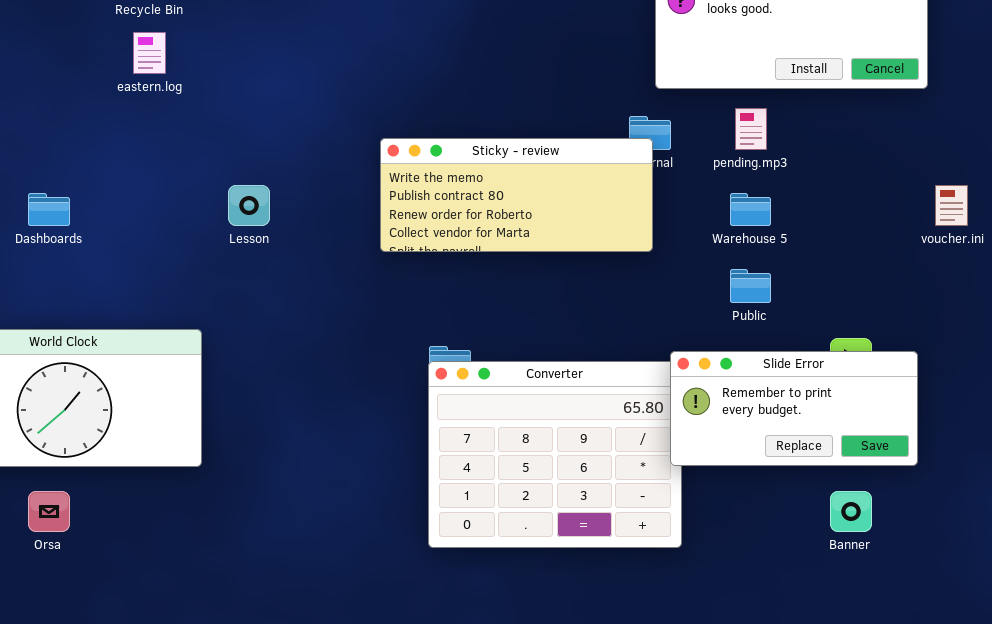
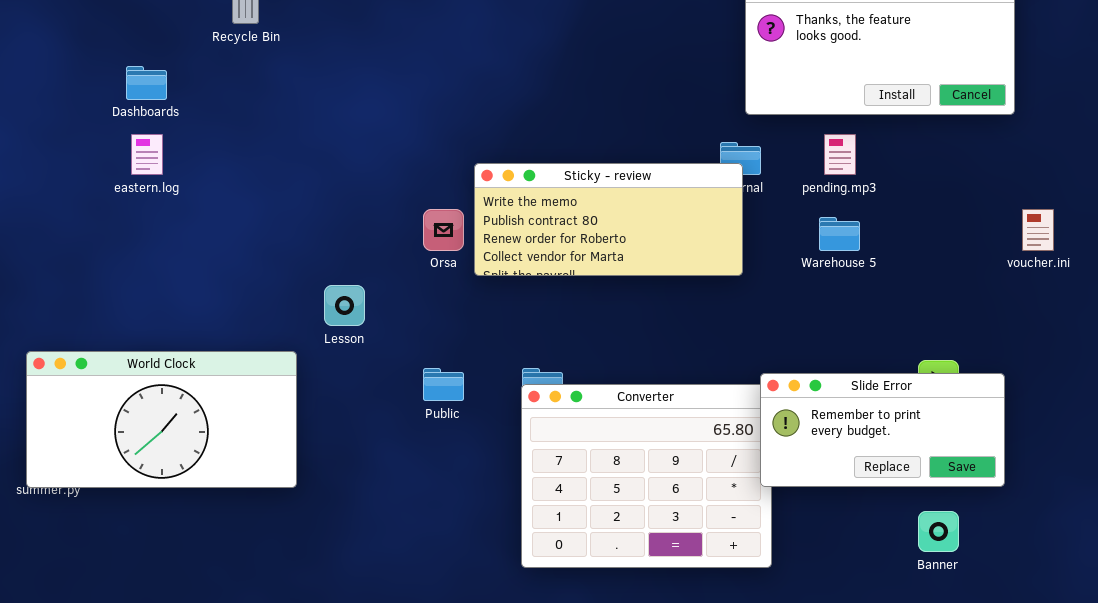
eastern.log: [133,32,166,74] -> [131,134,163,175], moved
Lesson: [228,185,270,226] -> [324,285,365,326], moved
Dashboards: [28,193,70,226] -> [126,66,167,100], moved
Public: [730,269,771,303] -> [423,368,464,401], moved
Orsa: [28,491,70,532] -> [423,209,464,251], moved

